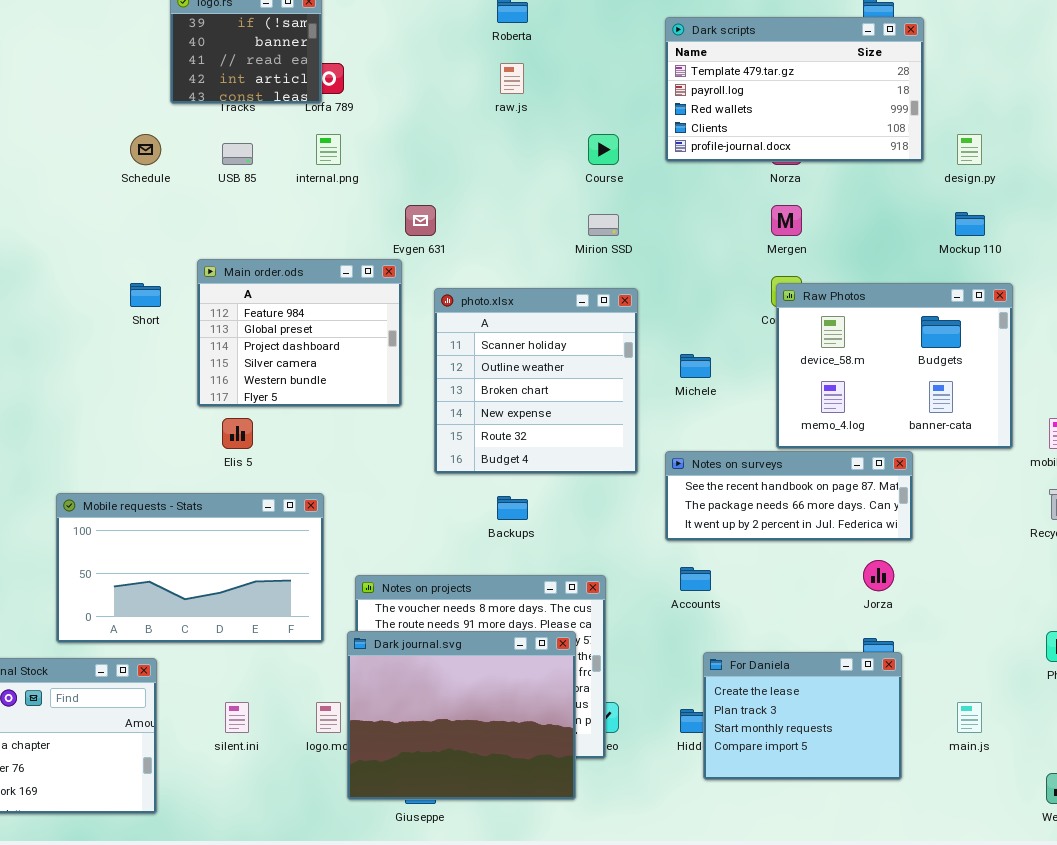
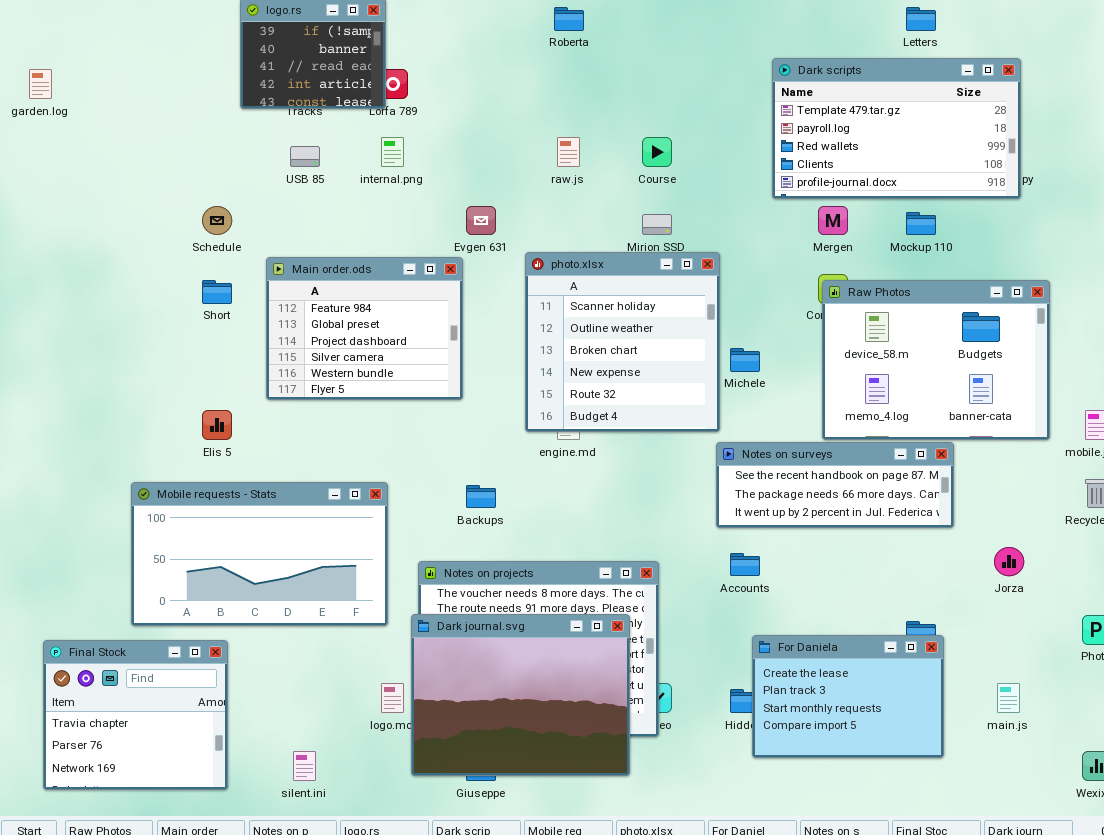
Dark scripts: [665,17,924,162] -> [772,58,1021,199], moved
raw.js: [500,63,524,94] -> [557,137,580,167], moved
Schedule: [130,134,161,165] -> [202,206,232,235], moved
Mockup 110: [955,212,985,236] -> [906,212,936,235], moved
photo.xlsx: [434,288,638,474] -> [525,252,720,432], moved
Elis 5: [222,418,253,449] -> [202,410,232,440], moved
Backups: [497,496,528,520] -> [466,485,496,508], moved
Jorza: [863,560,894,591] -> [994,547,1024,576], moved
silent.ini: [225,702,249,733] -> [293,751,316,781], moved

